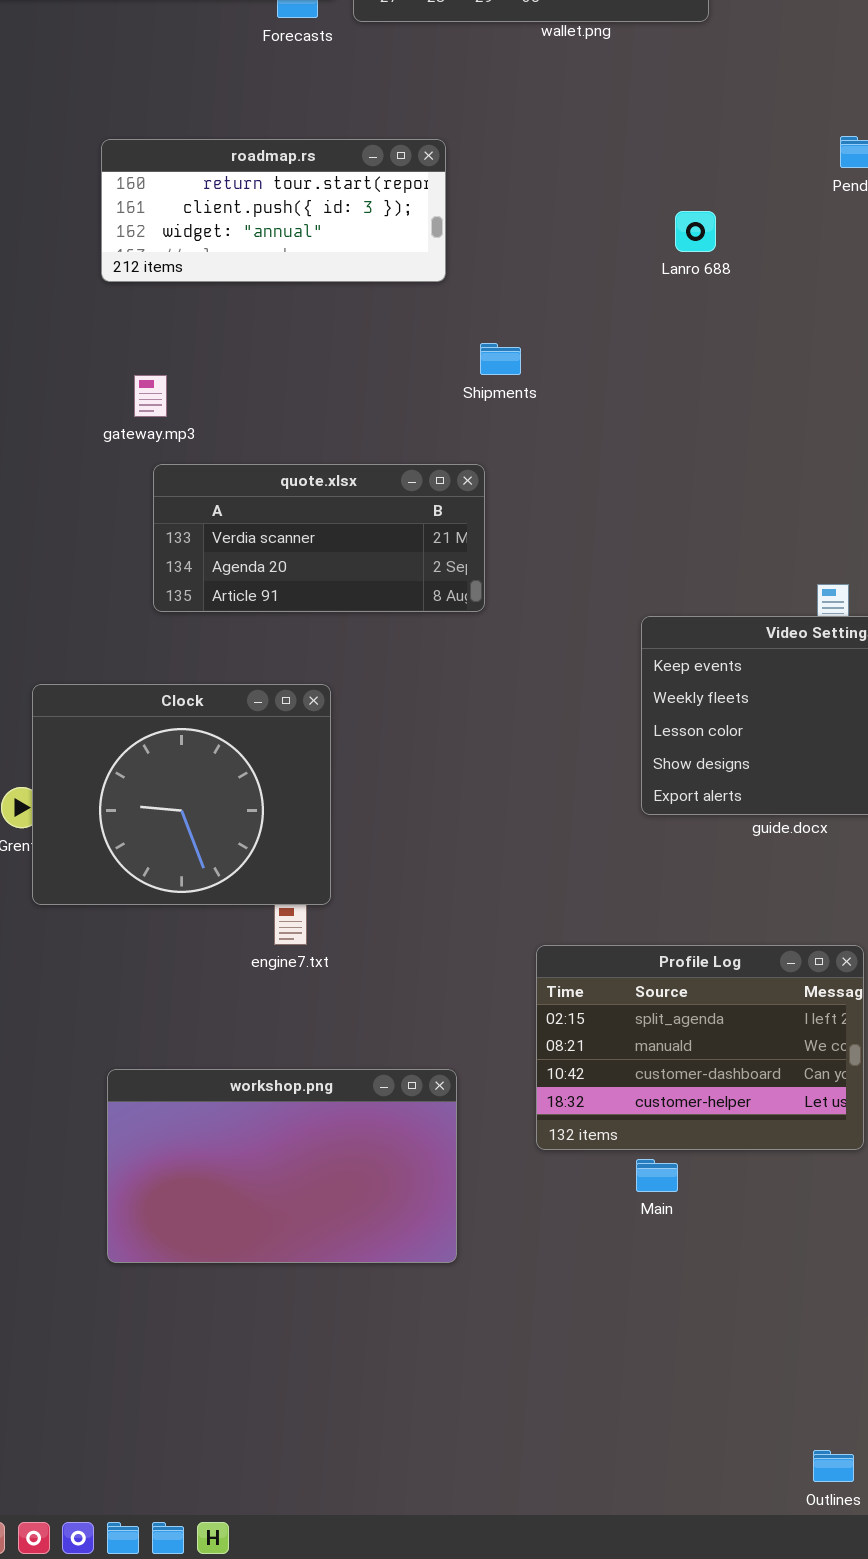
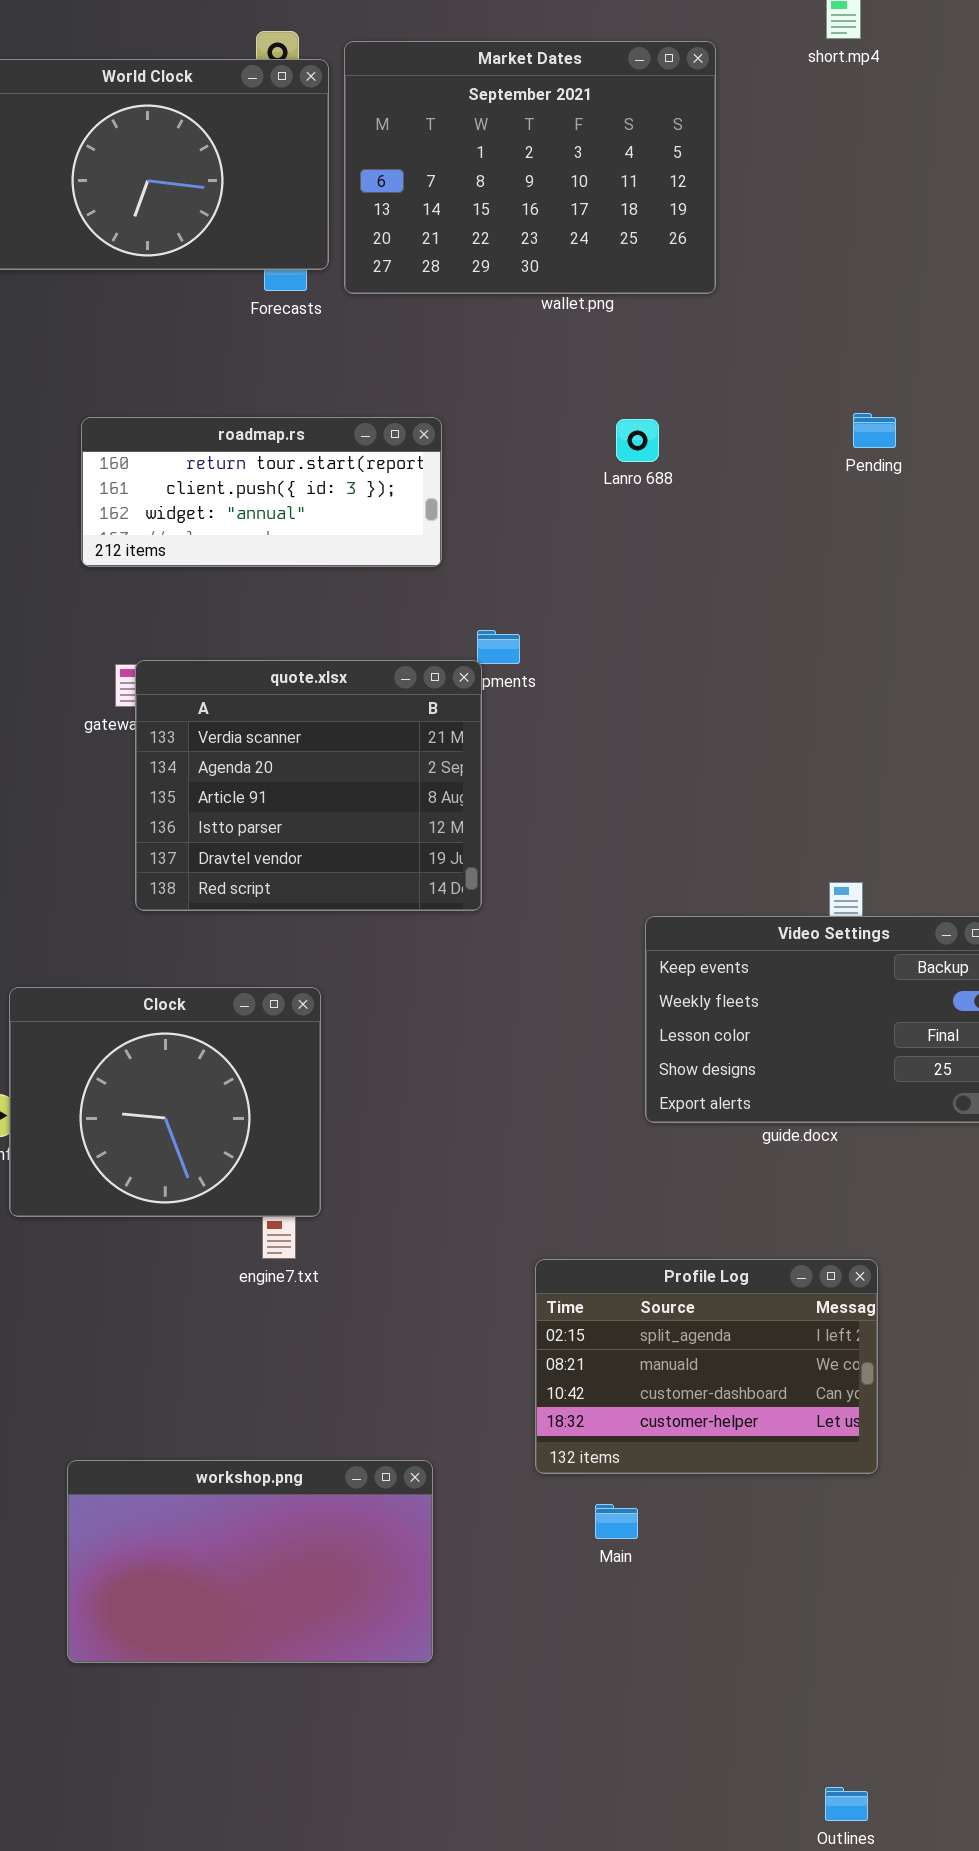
Lanro 688: [675,211,716,252] -> [616,419,659,462], moved
quote.xlsx: [153,464,485,612] -> [135,660,482,911], resized
workshop.png: [107,1069,457,1263] -> [67,1460,433,1663], moved
Main: [636,1159,678,1192] -> [595,1504,638,1539], moved

